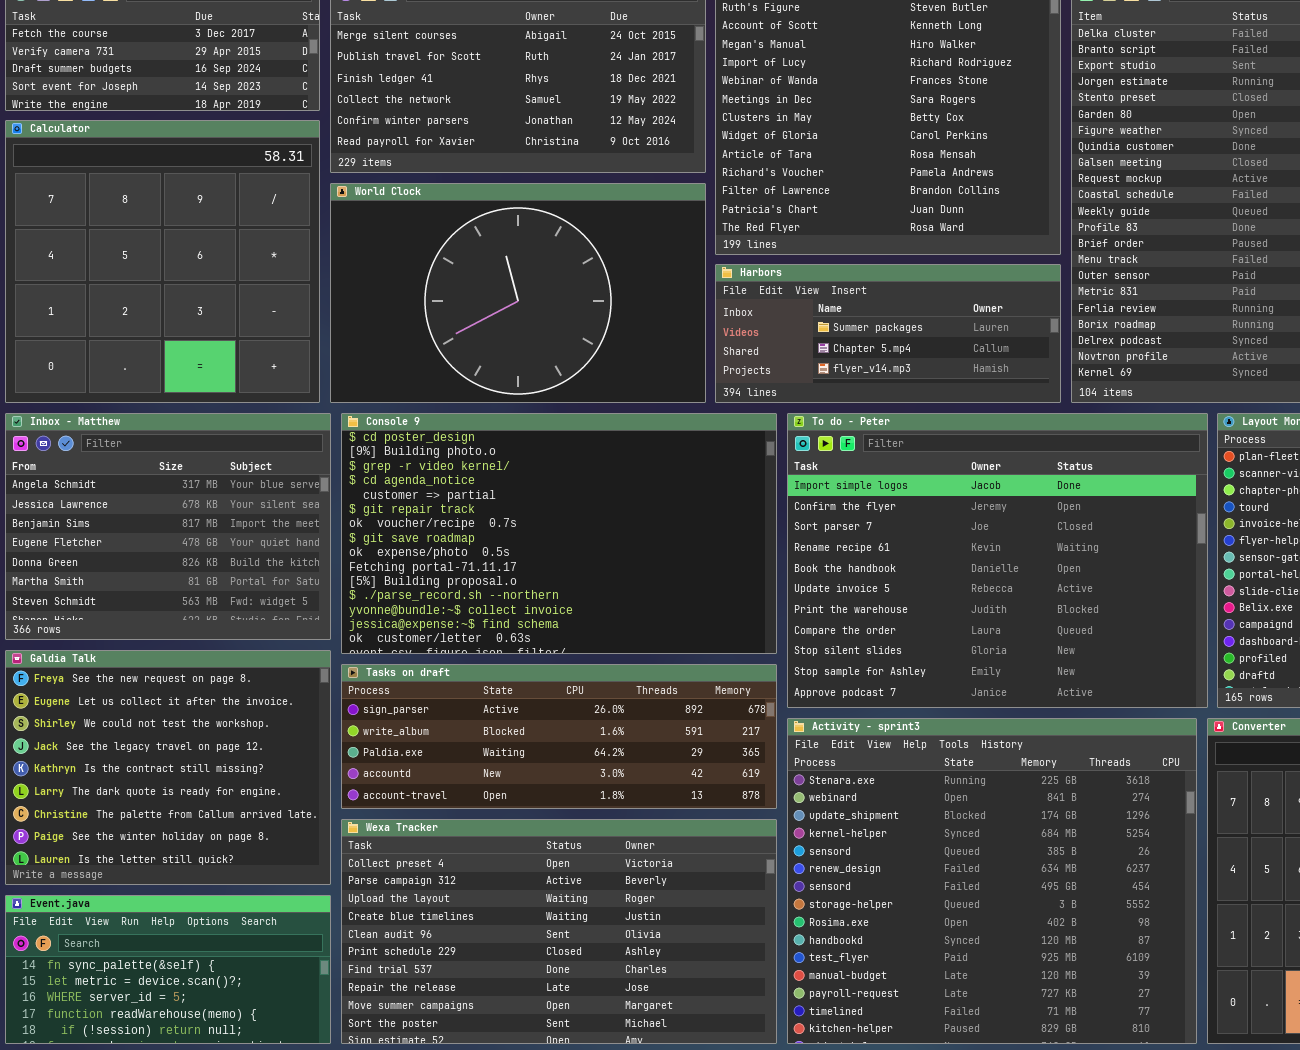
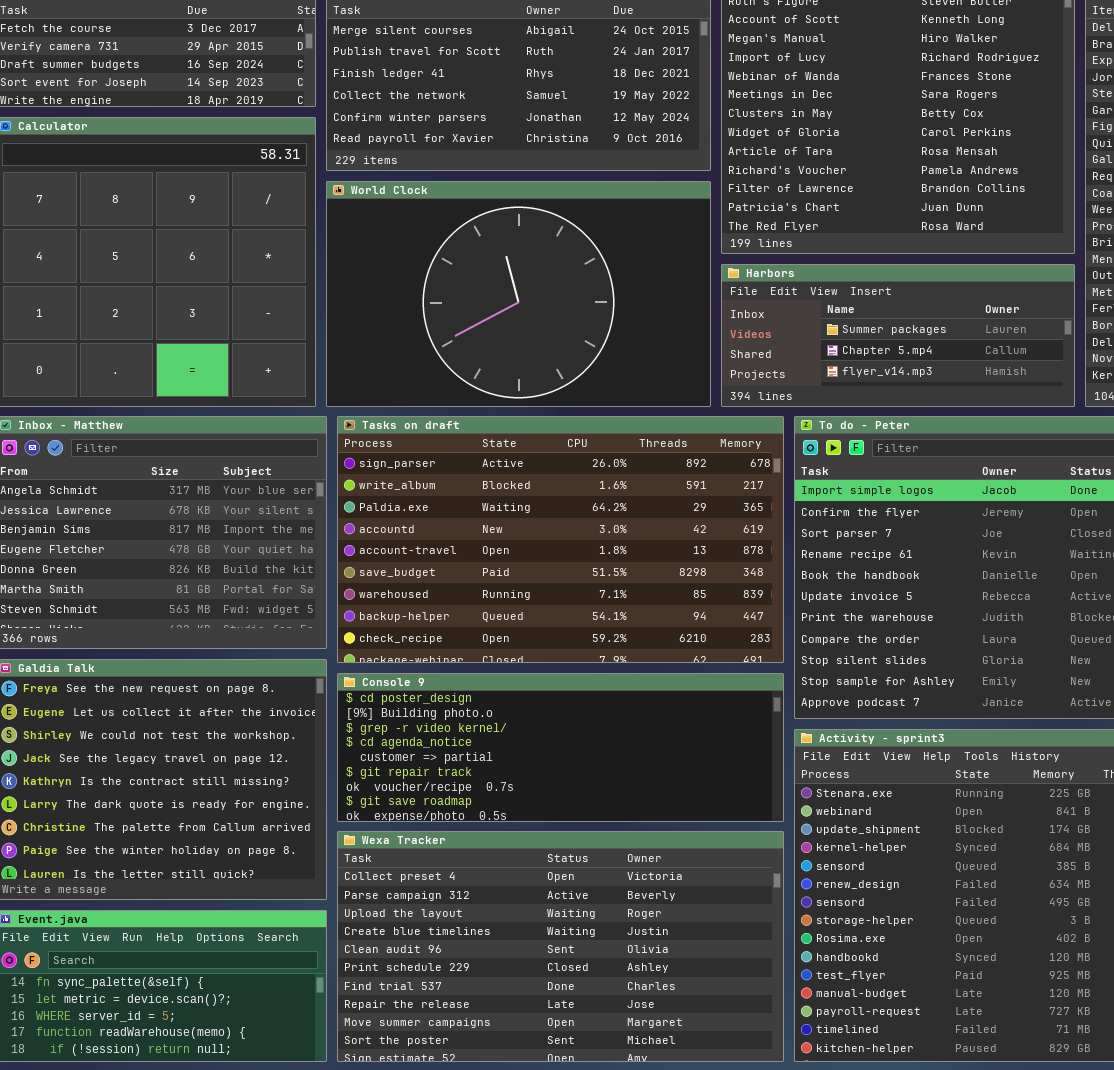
Console 9: [341,413,777,654] -> [337,673,784,822], moved, resized
Tasks on draft: [341,664,777,809] -> [337,416,784,663], moved, resized

